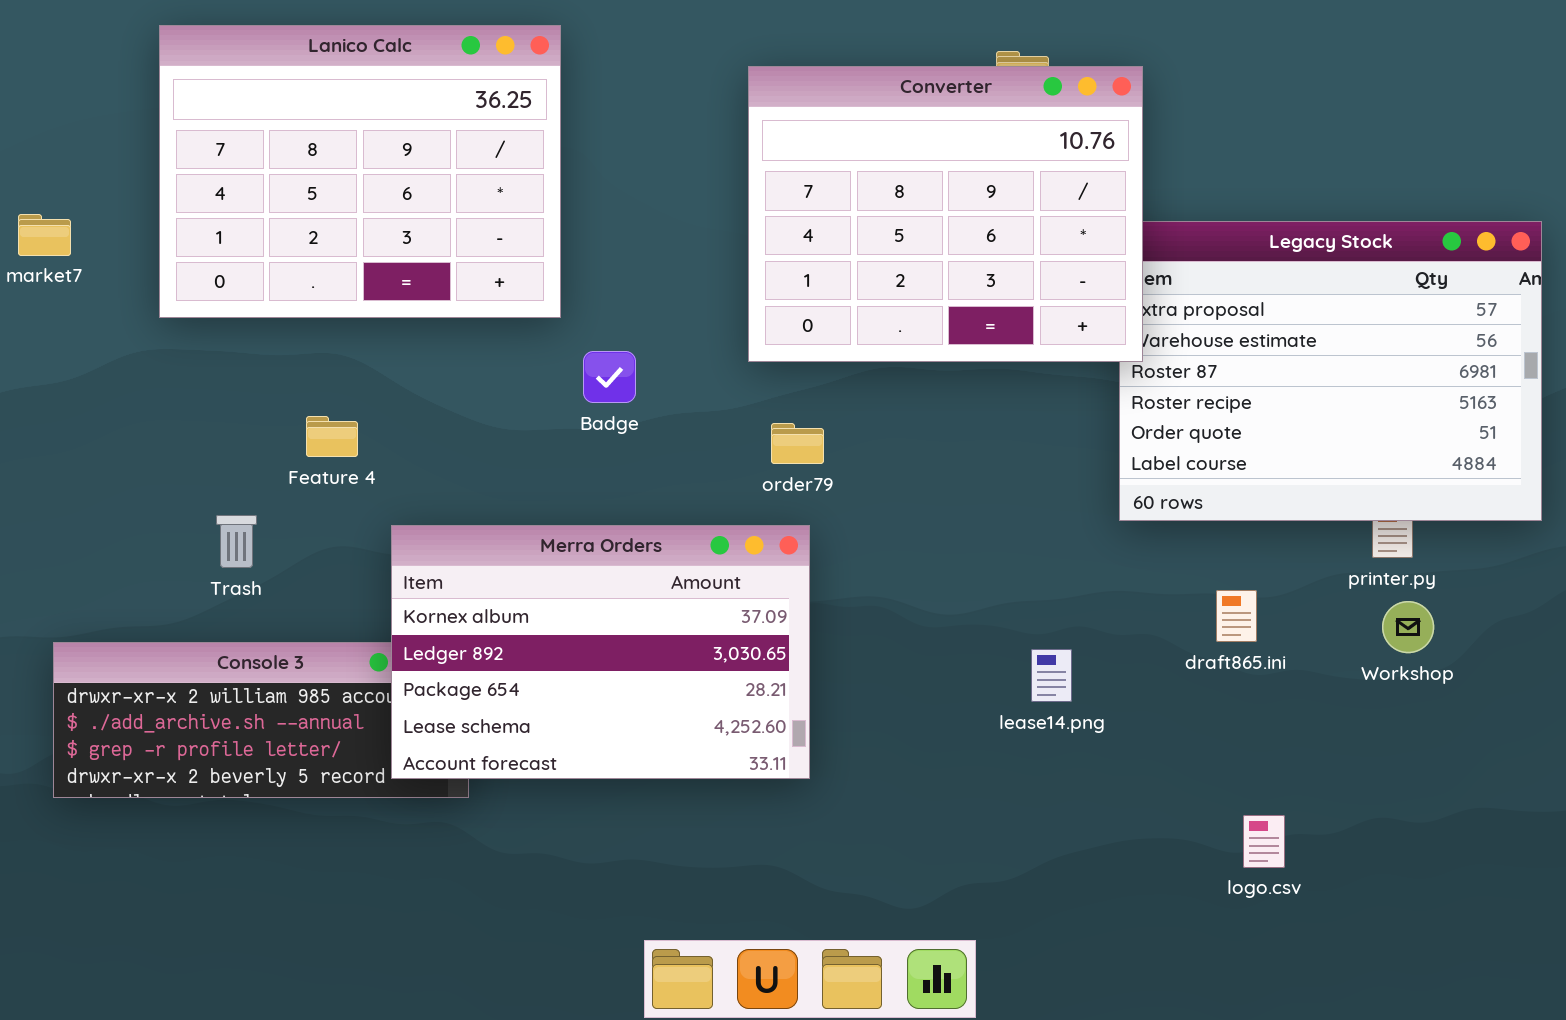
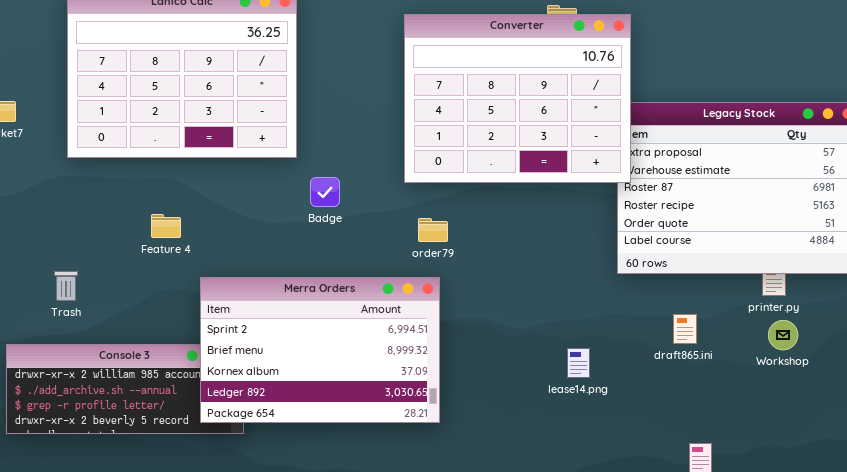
Trash: [216,515,257,568] -> [54,271,78,301], moved
Merra Orders: [391,525,810,779] -> [200,277,440,423], scrolled up 2 rows

